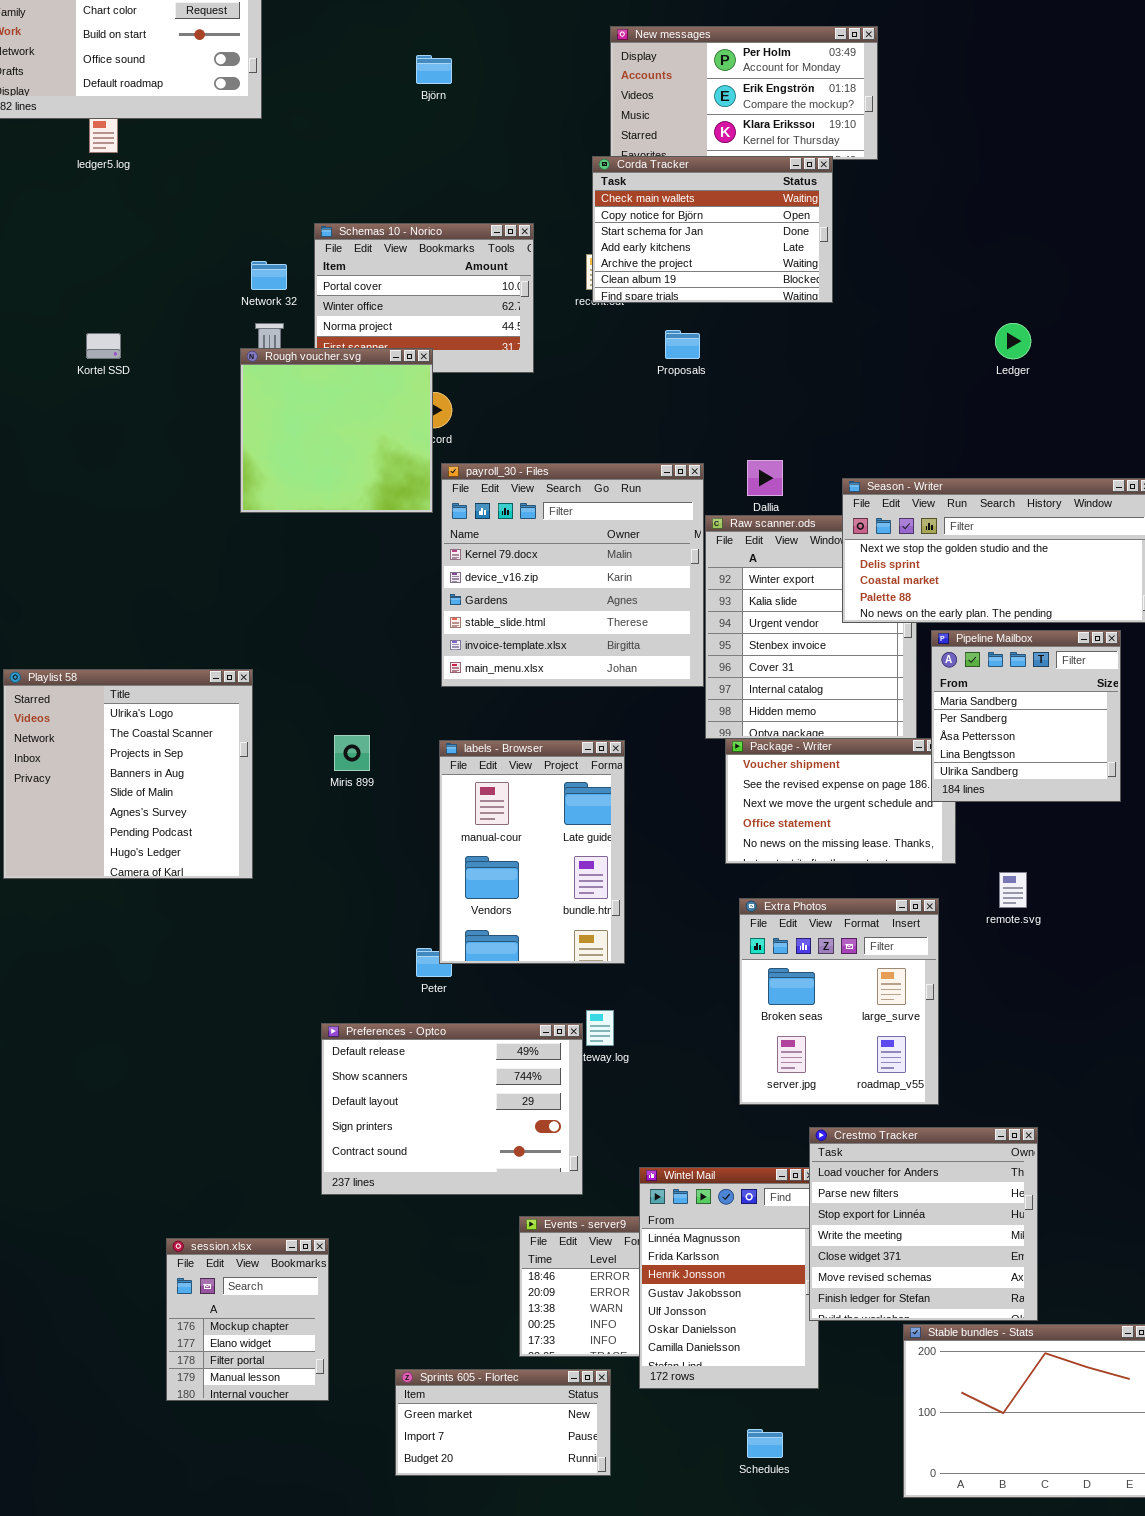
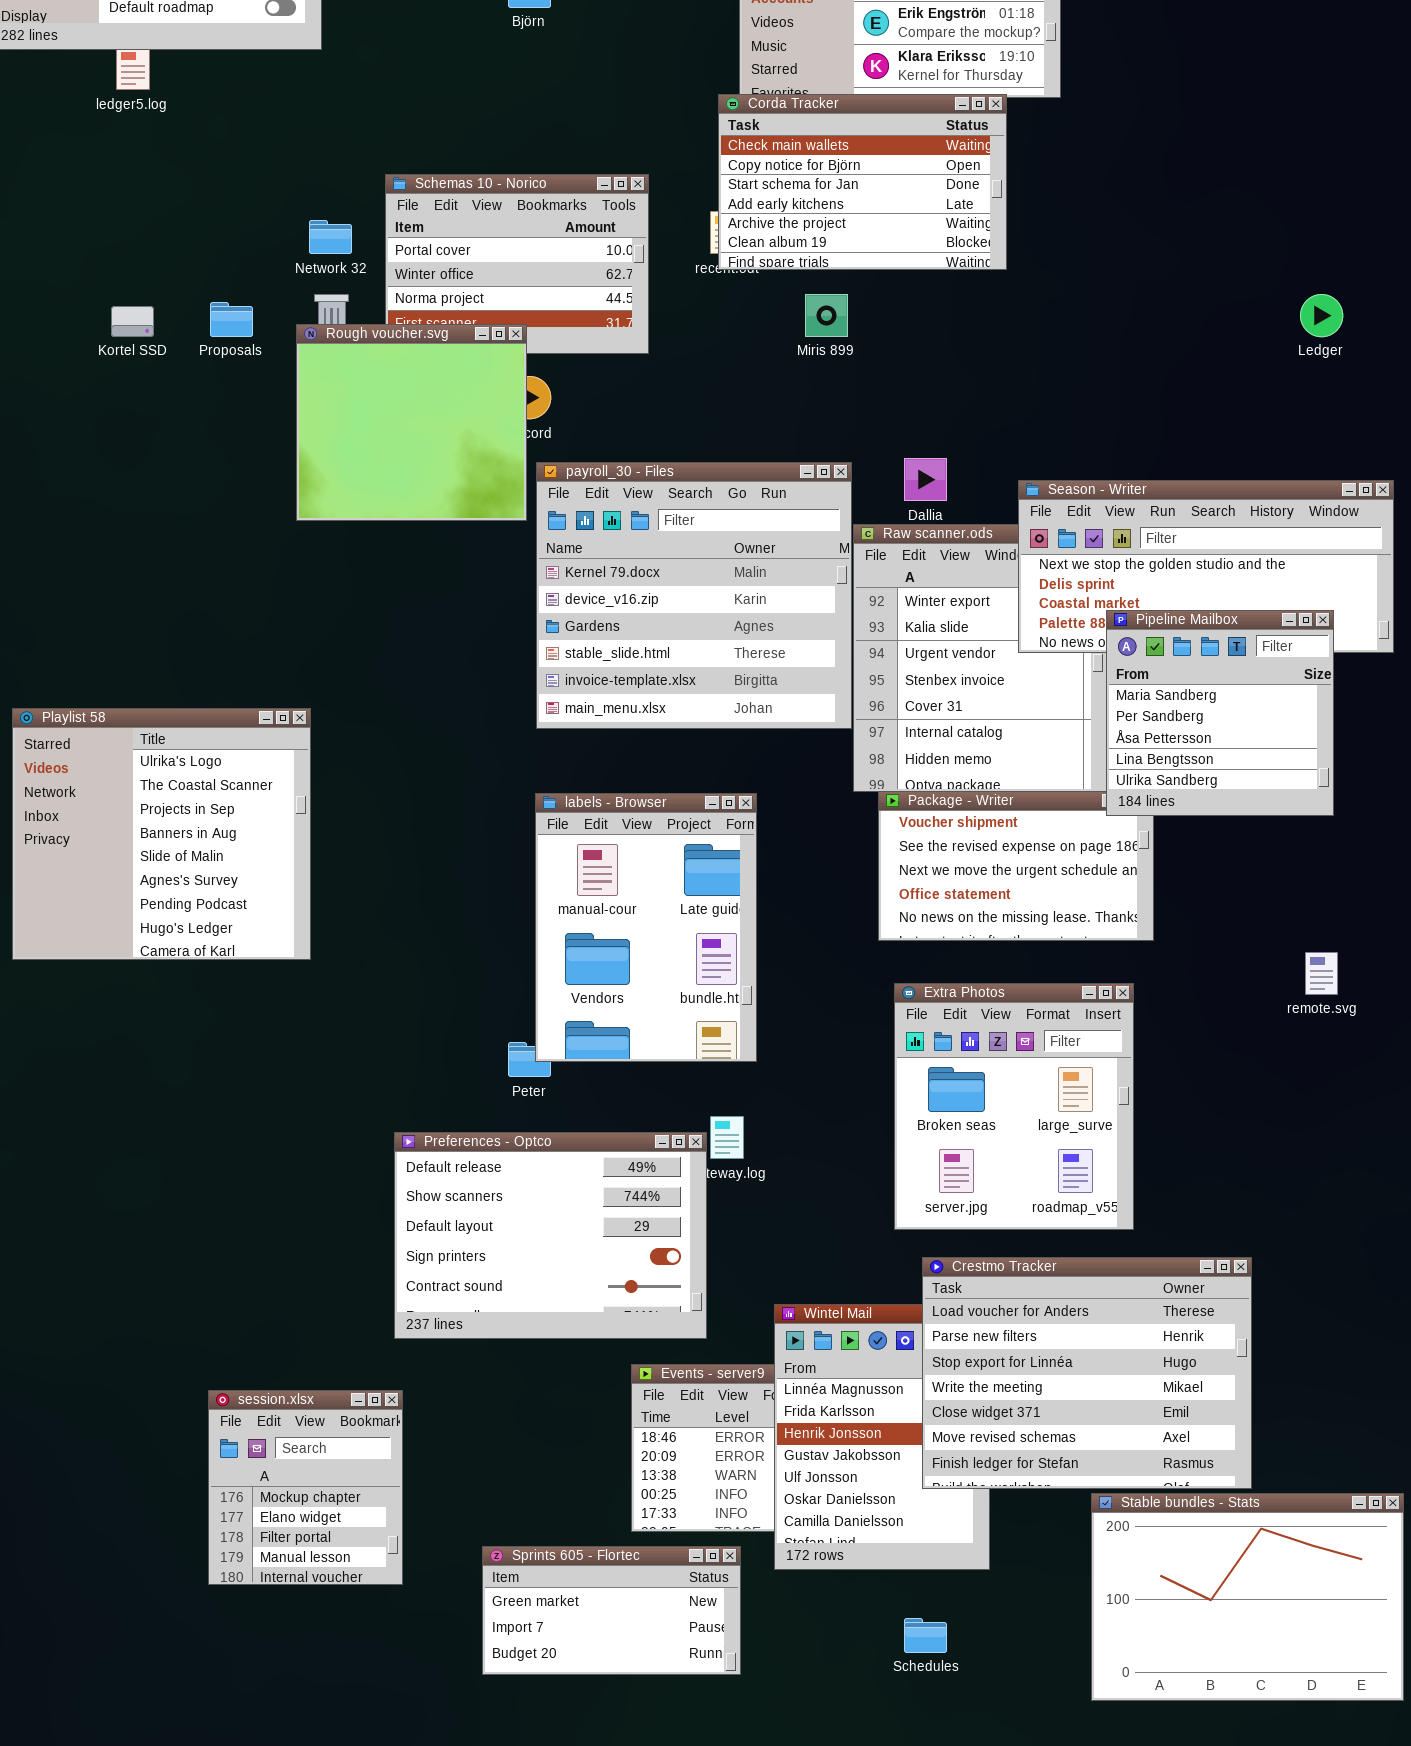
Ledger: [995,323,1031,359] -> [1300,294,1343,337], moved
Proposals: [665,330,700,359] -> [210,302,253,337], moved
Pipeline Mailbox: [931,630,1121,802] -> [1106,610,1334,816], moved
Miris 899: [334,735,370,771] -> [805,294,848,337], moved
remote.svg: [999,872,1027,908] -> [1305,952,1338,995], moved
Crestmo Tracker: [809,1127,1038,1321] -> [922,1257,1252,1489], resized

